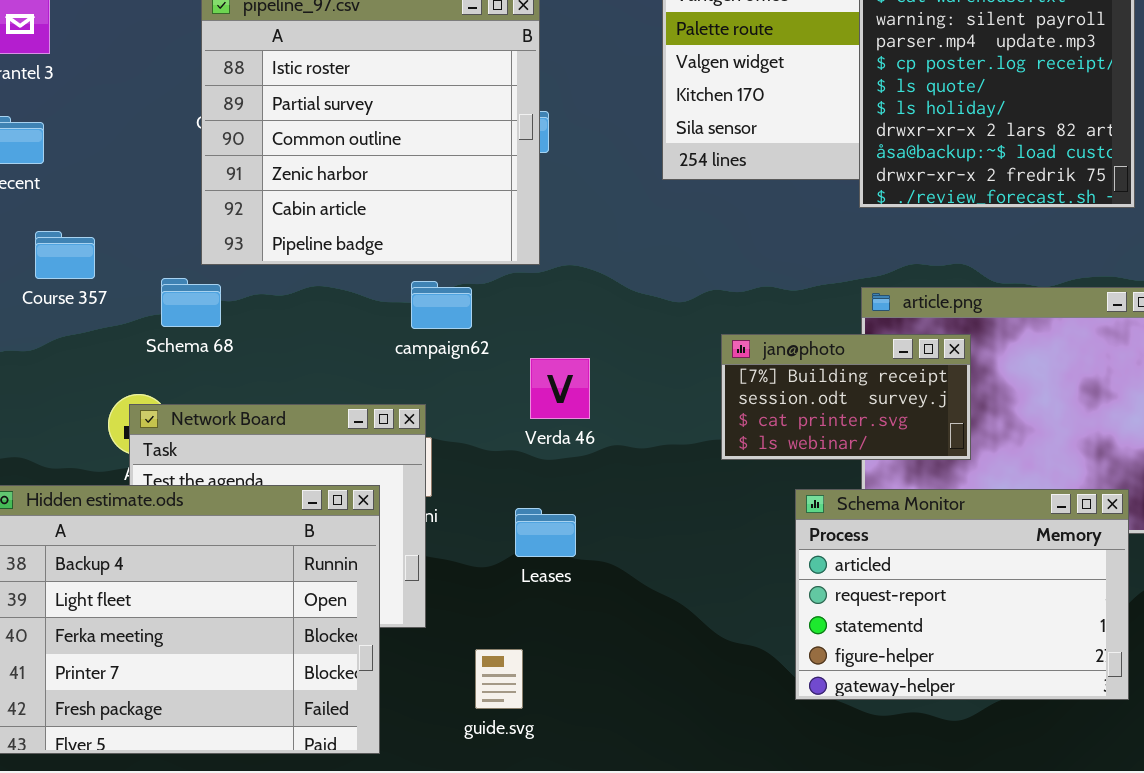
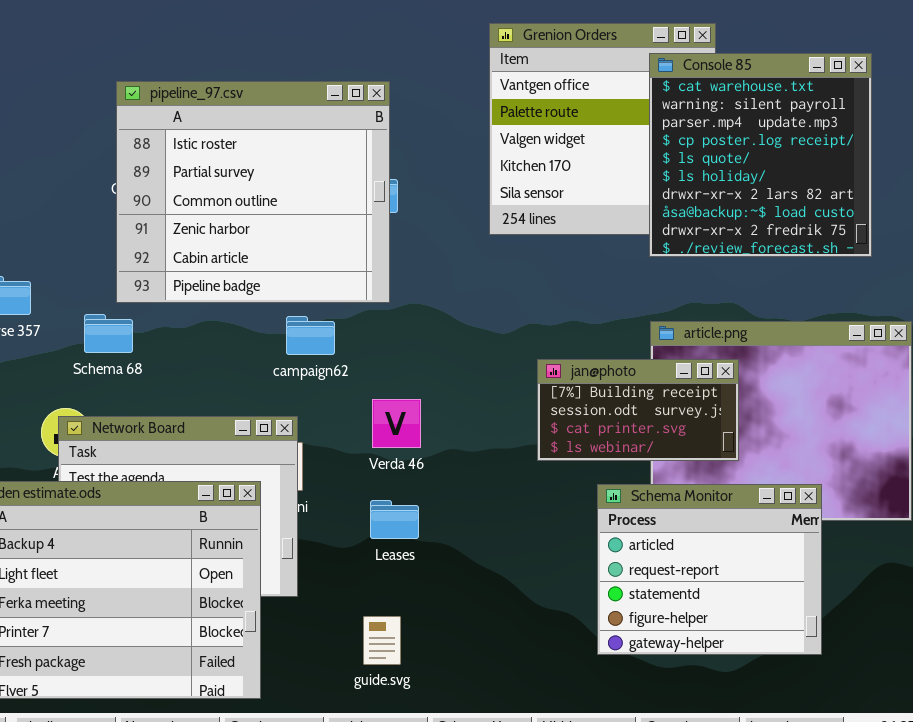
Verda 46: [530,358,590,419] -> [372,399,421,448], moved
Schema Monitor: [795,489,1129,700] -> [597,484,822,655], resized
guide.svg: [475,649,523,709] -> [363,616,401,665], moved

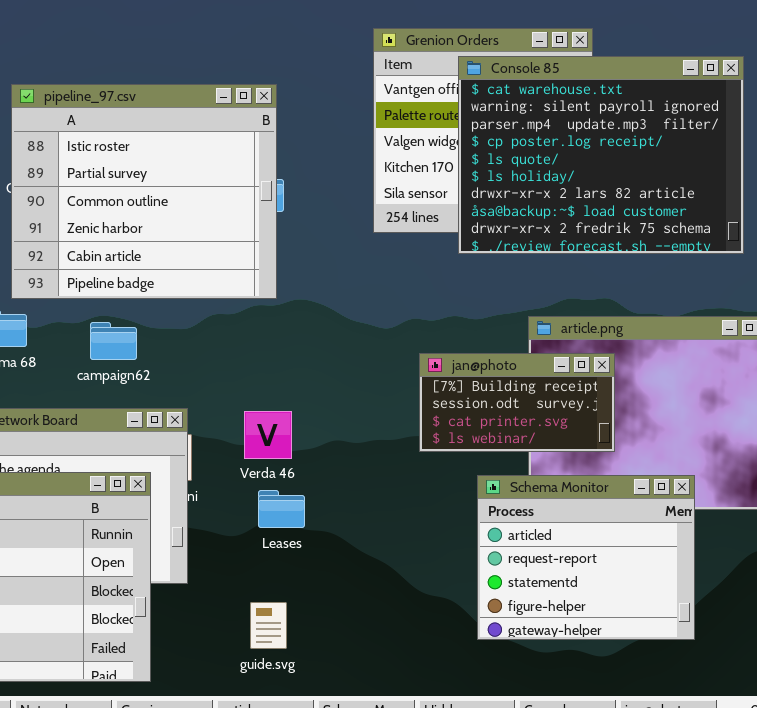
Console 85: [649,53,872,257] -> [458,56,744,254], resized
campaign62: [286,316,335,355] -> [90,322,137,360], moved
Verda 46: [372,399,421,448] -> [244,411,292,459], moved

